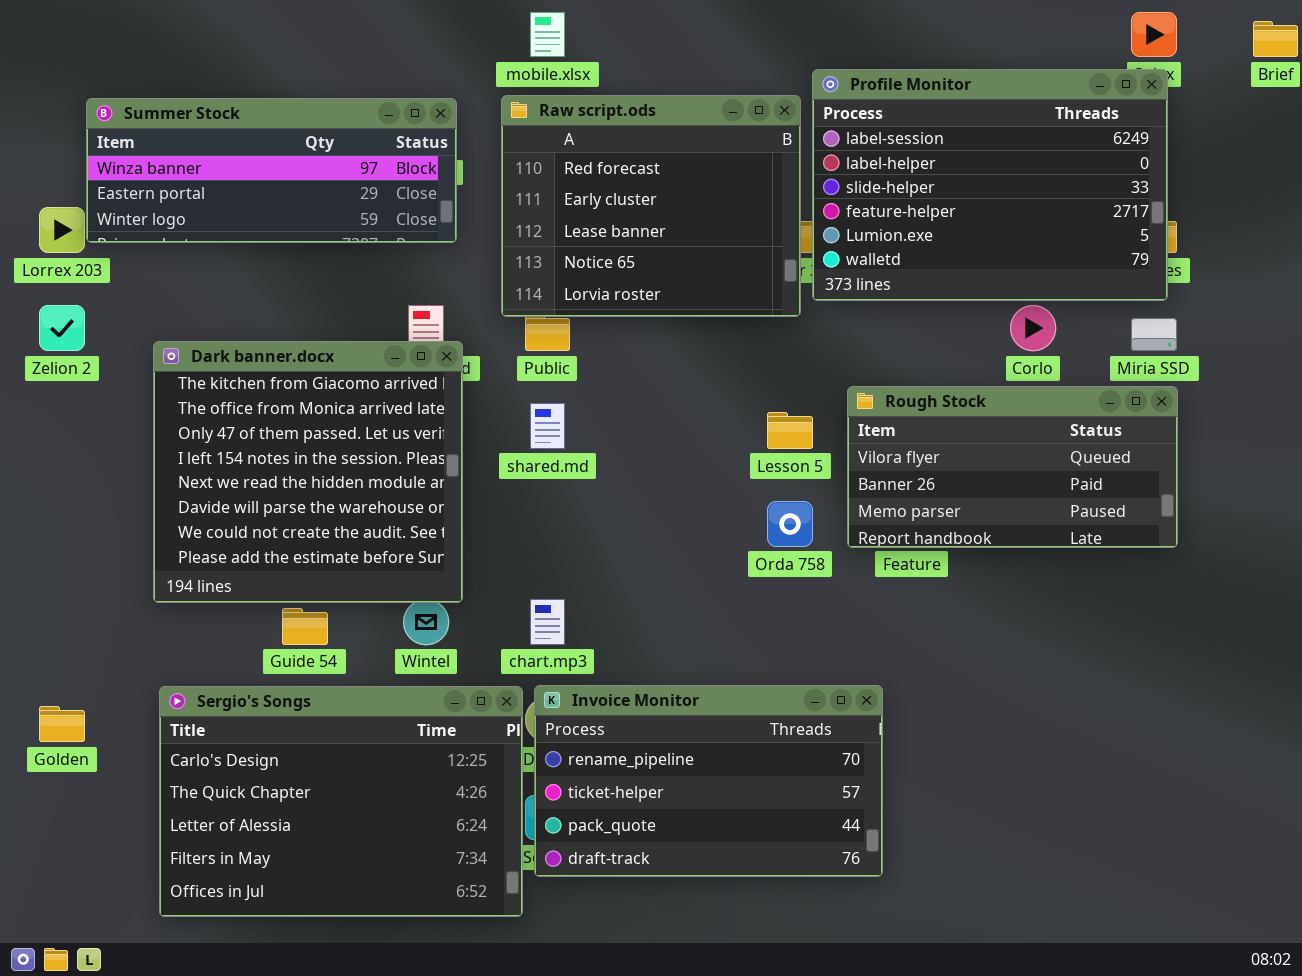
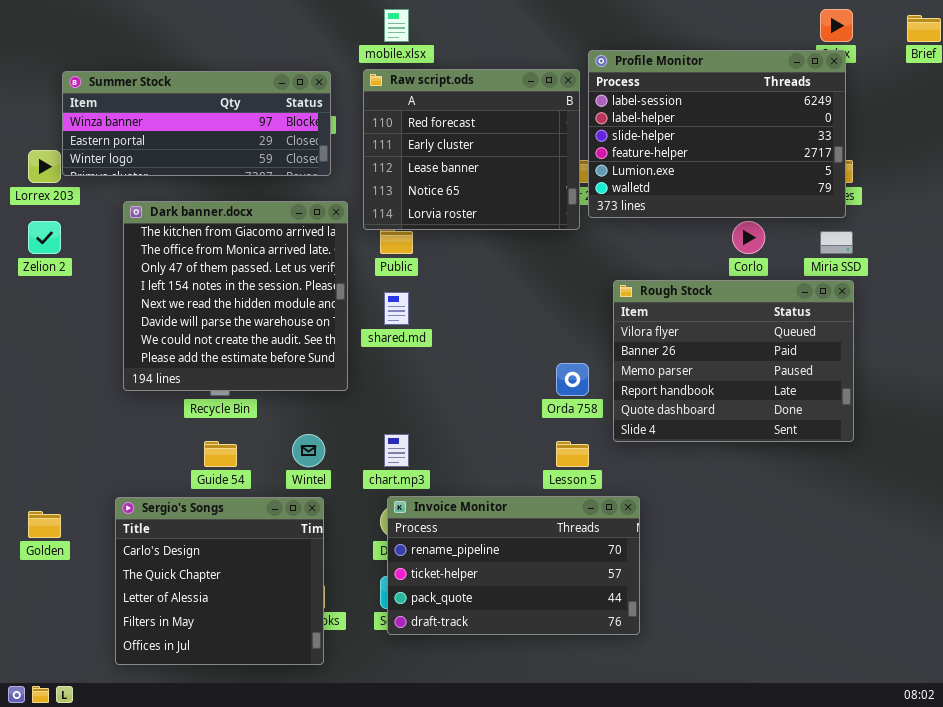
Dark banner.docx: [153,341,463,603] -> [123,201,348,391], moved
Rough Stock: [847,386,1178,548] -> [613,280,854,442], resized
Lesson 5: [767,412,813,449] -> [556,441,589,467], moved
Sergio's Songs: [159,686,523,917] -> [115,497,324,665], resized

